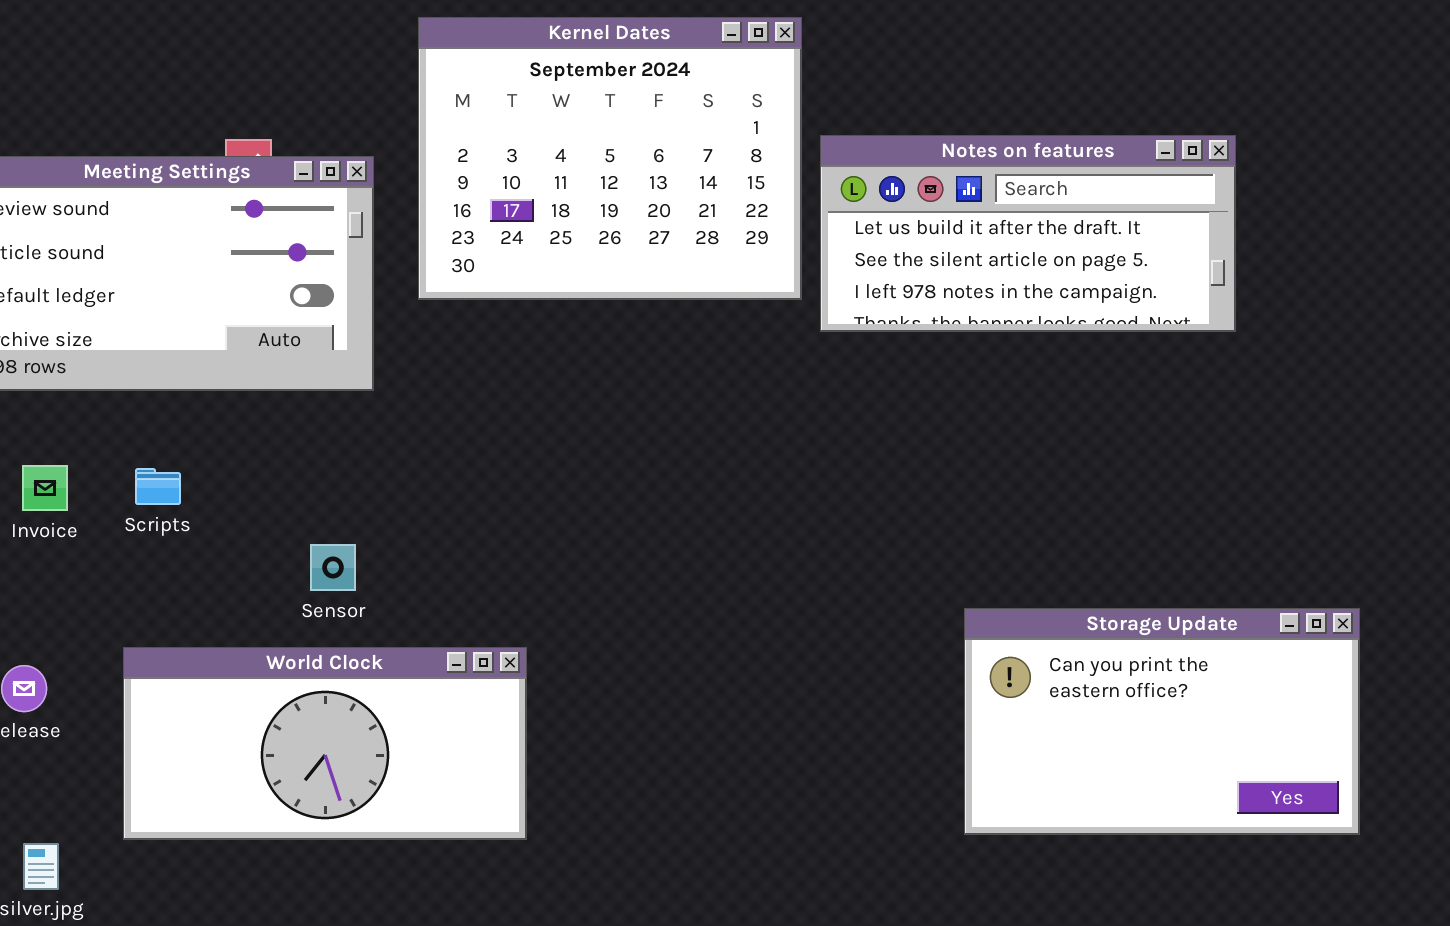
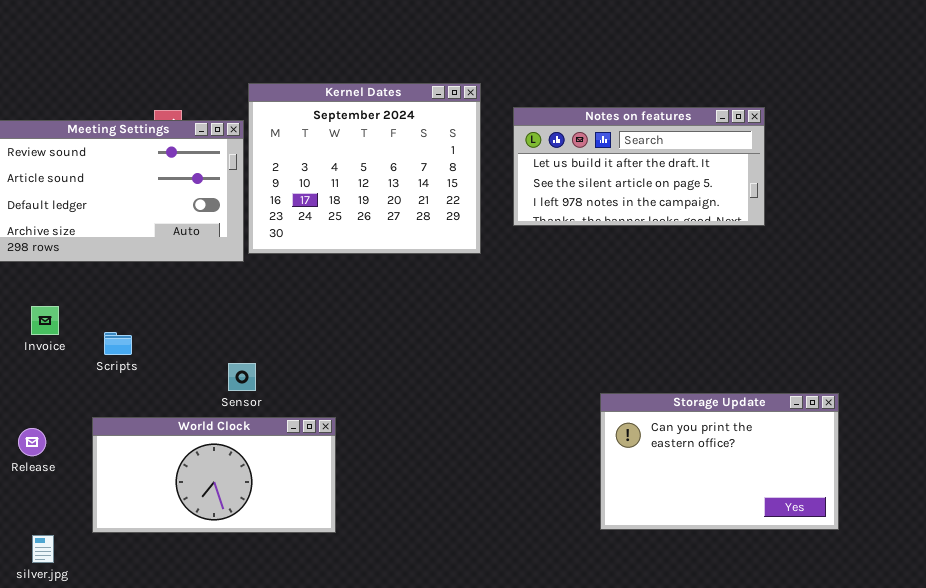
Kernel Dates: [418,17,802,300] -> [248,83,481,254], moved
Scripts: [135,468,181,505] -> [104,332,132,355], moved
Sensor: [310,544,356,591] -> [228,363,256,391], moved

